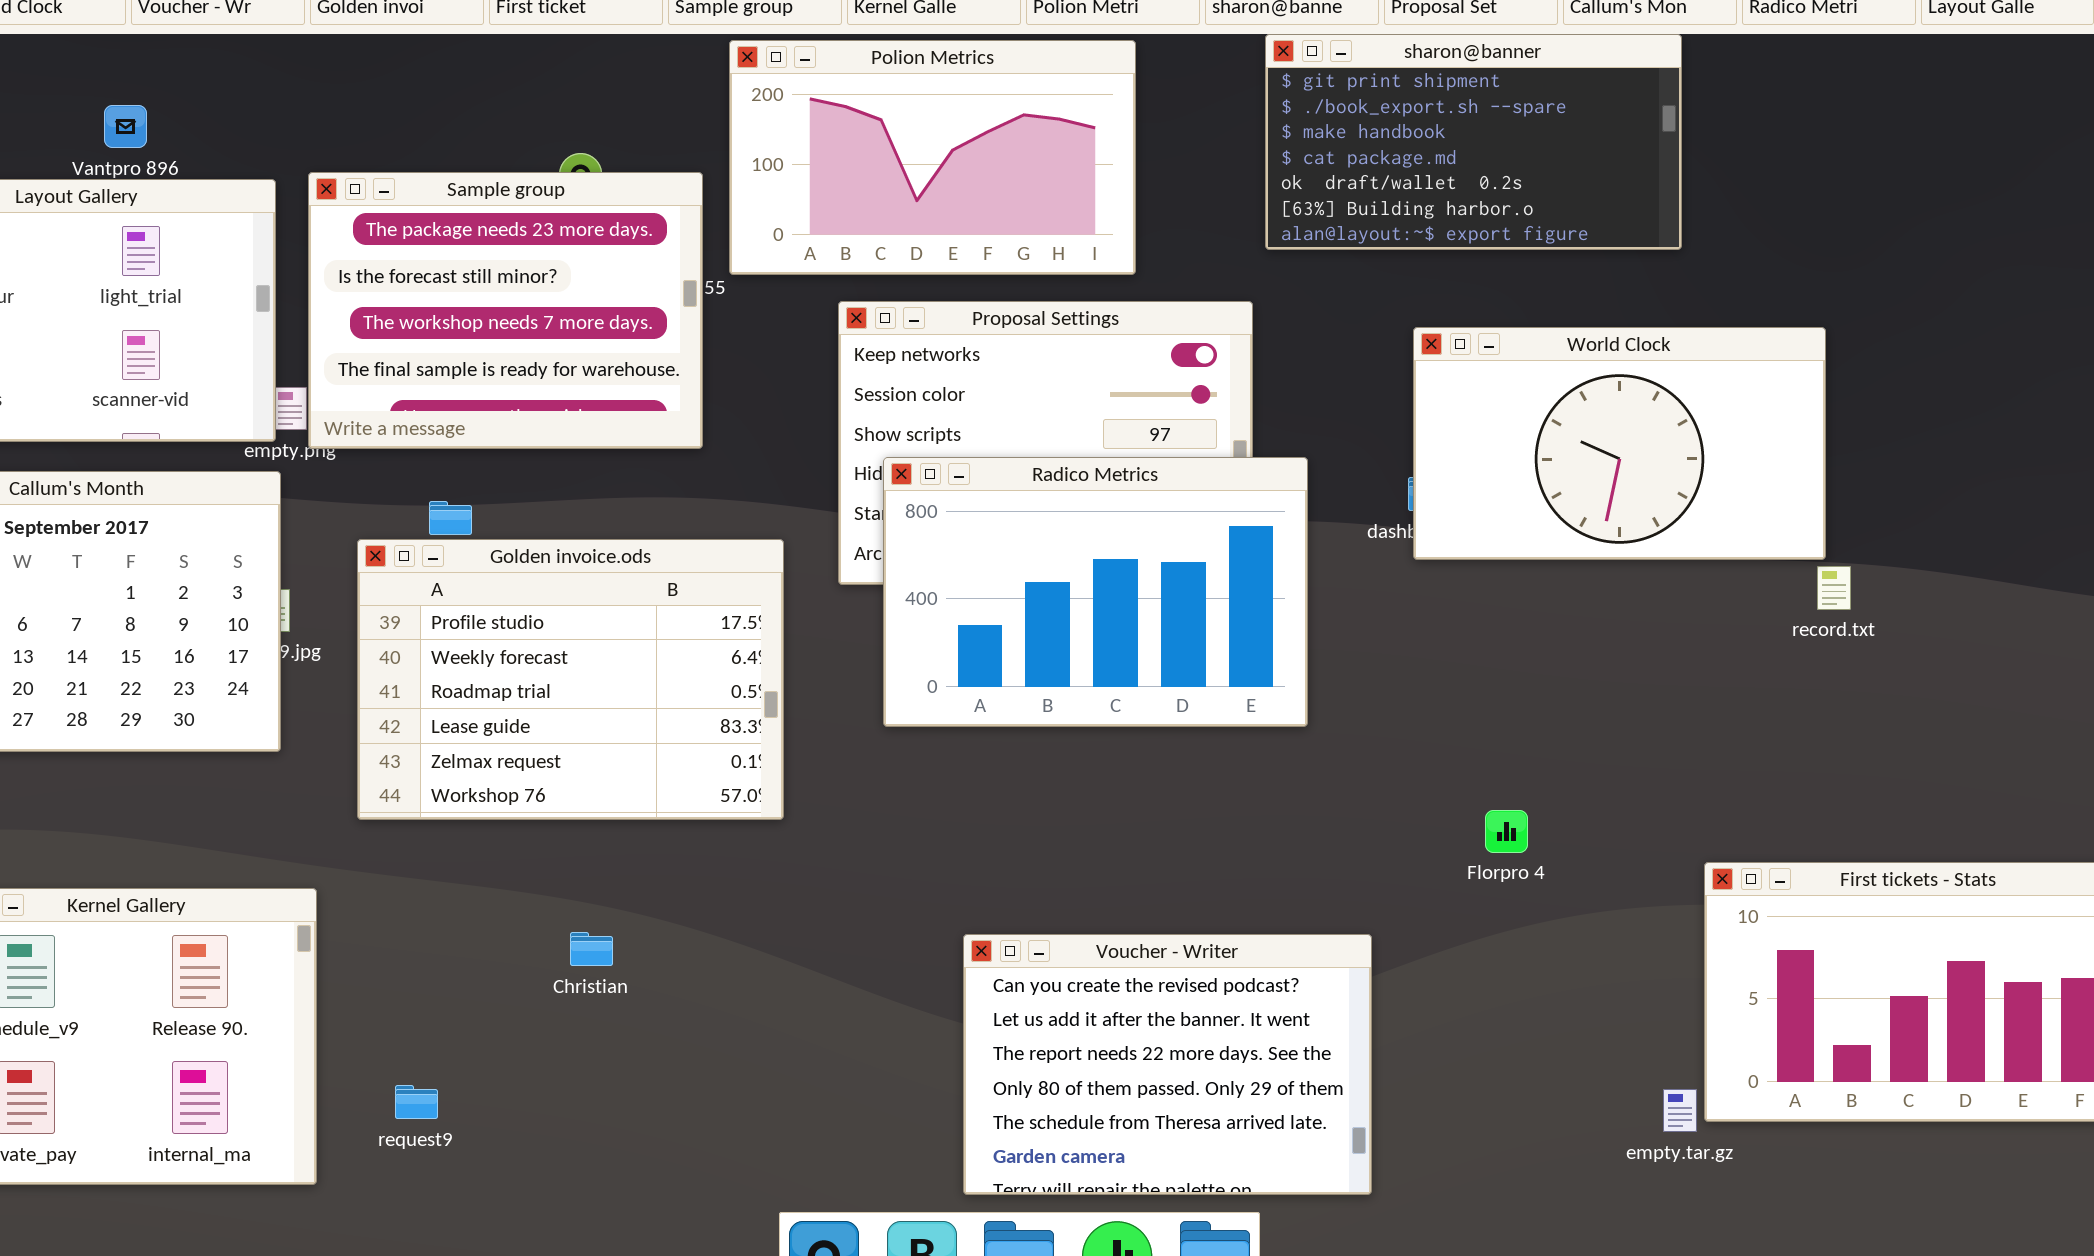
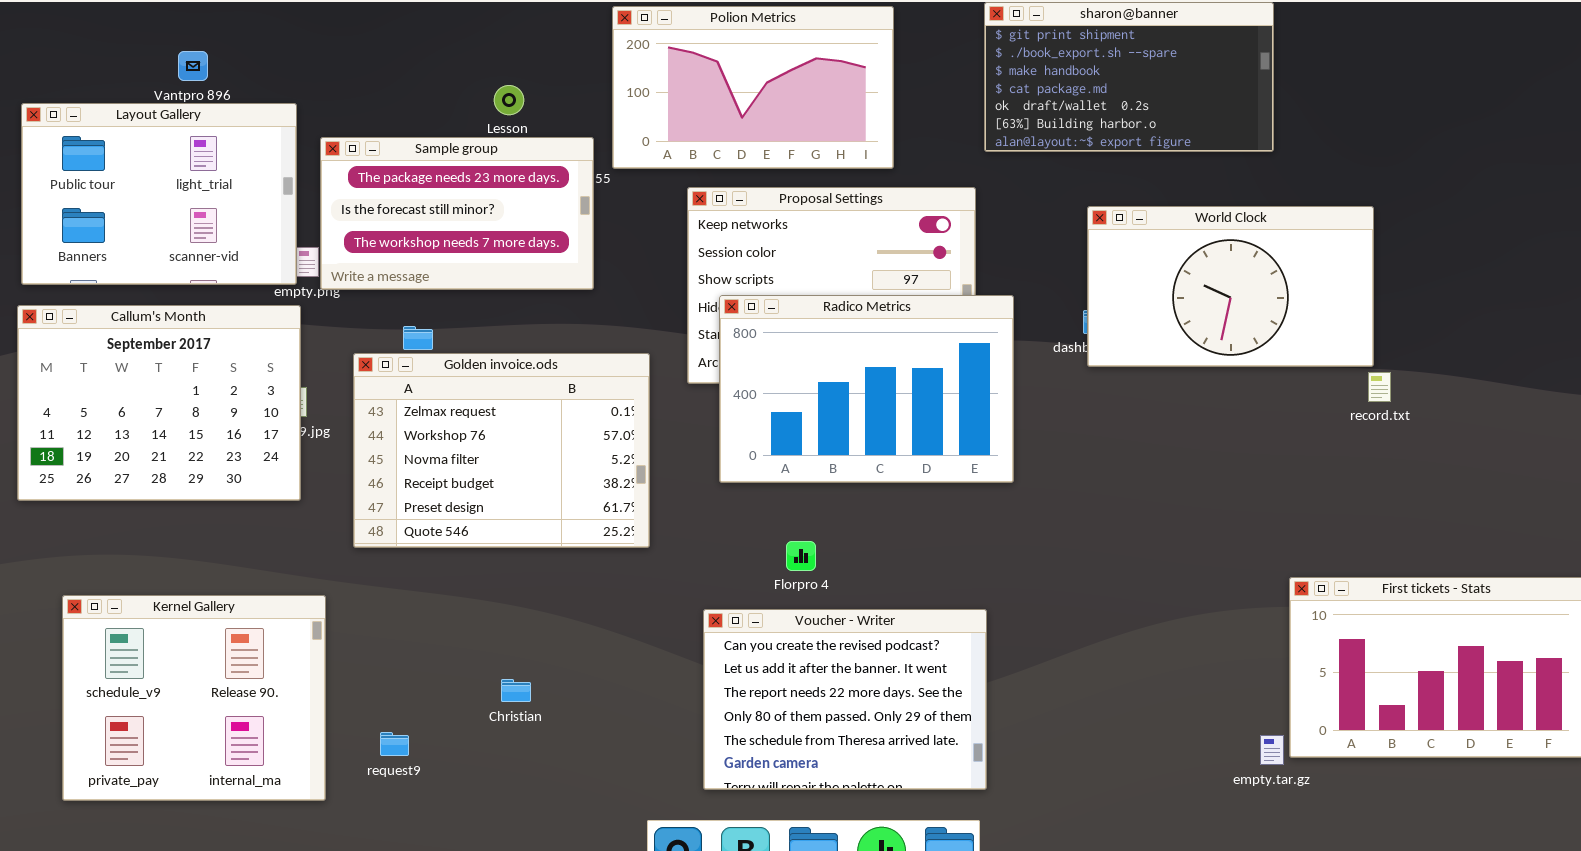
Sample group: [308,172,703,449] -> [320,137,594,290], resized
Golden invoice.ods: [357,539,784,820] -> [353,353,650,548], scrolled down 4 rows
Florpro 4: [1485,810,1528,853] -> [786,541,816,571], moved
Christian: [570,932,613,966] -> [501,679,531,702], moved
Voucher - Writer: [963,934,1372,1195] -> [703,609,987,790], moved

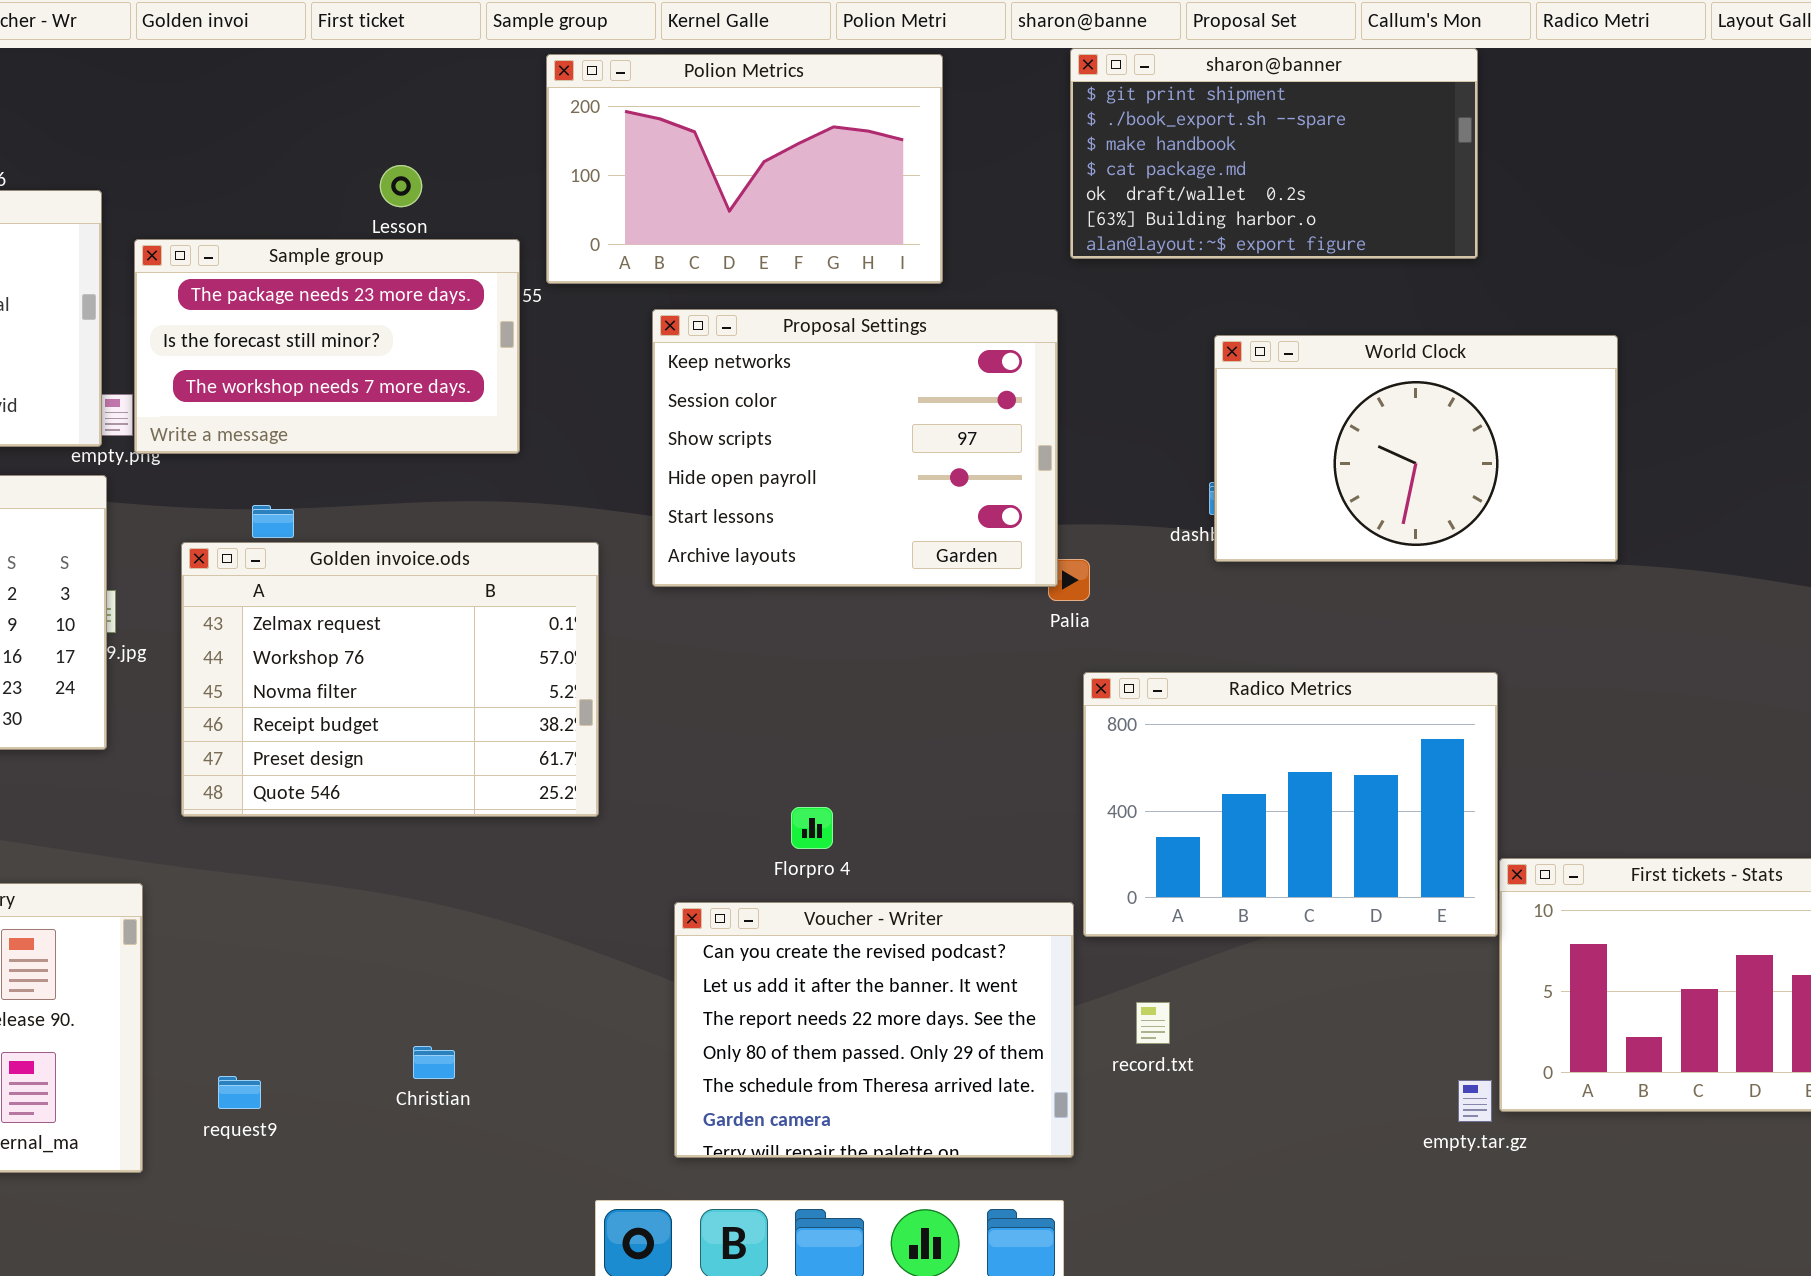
Radico Metrics: [719,295,1014,483] -> [1083,672,1498,937], moved
record.txt: [1368,372,1391,402] -> [1136,1002,1170,1044], moved
Christian: [501,679,531,702] -> [413,1046,455,1079], moved

